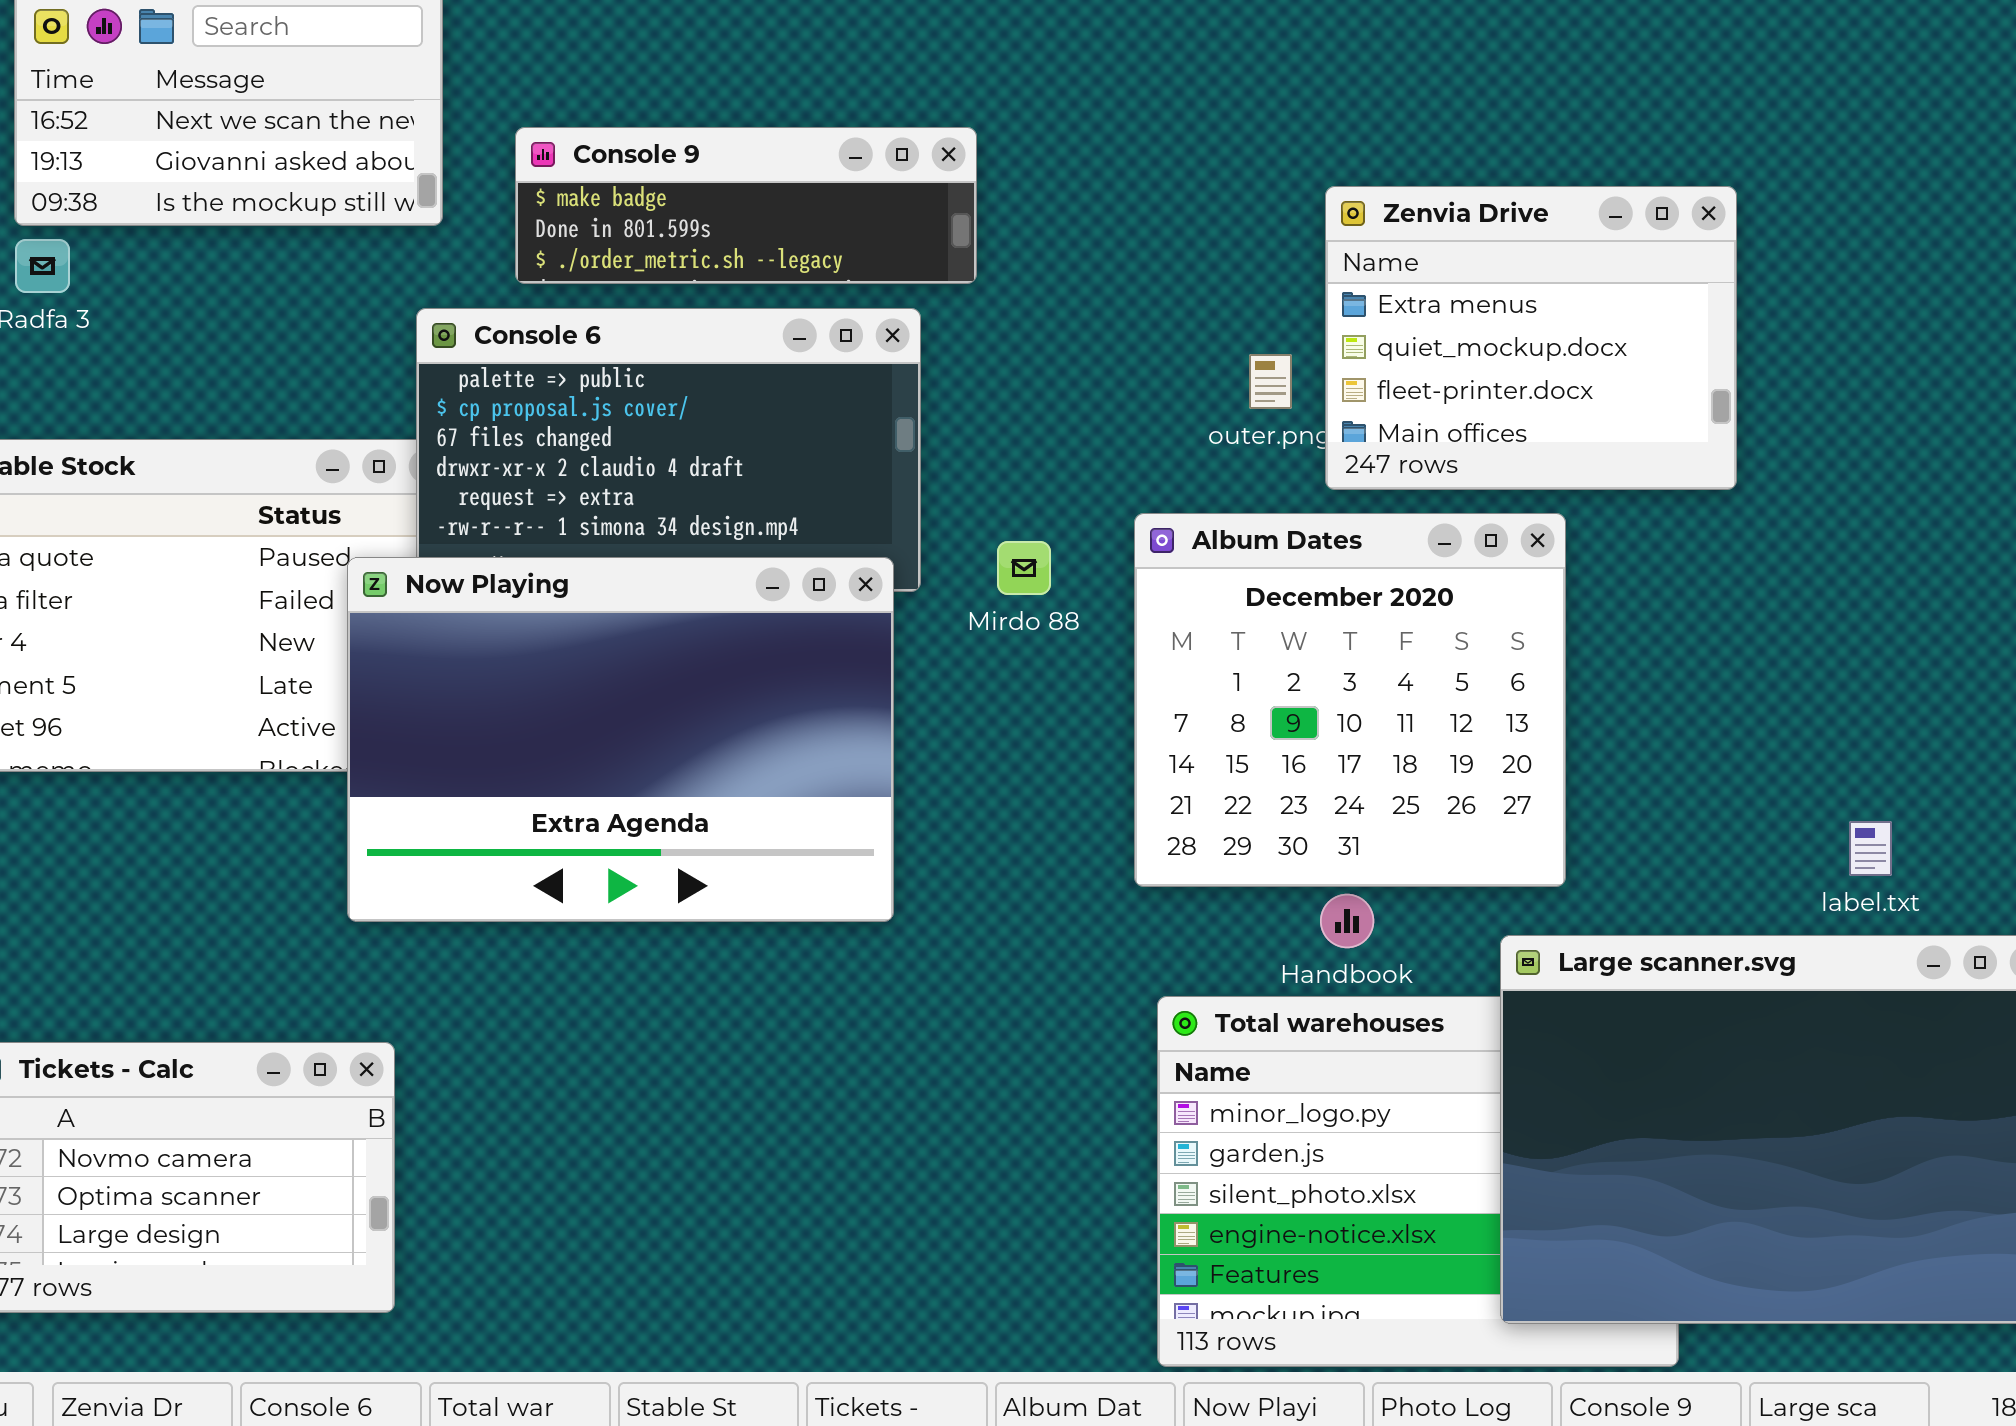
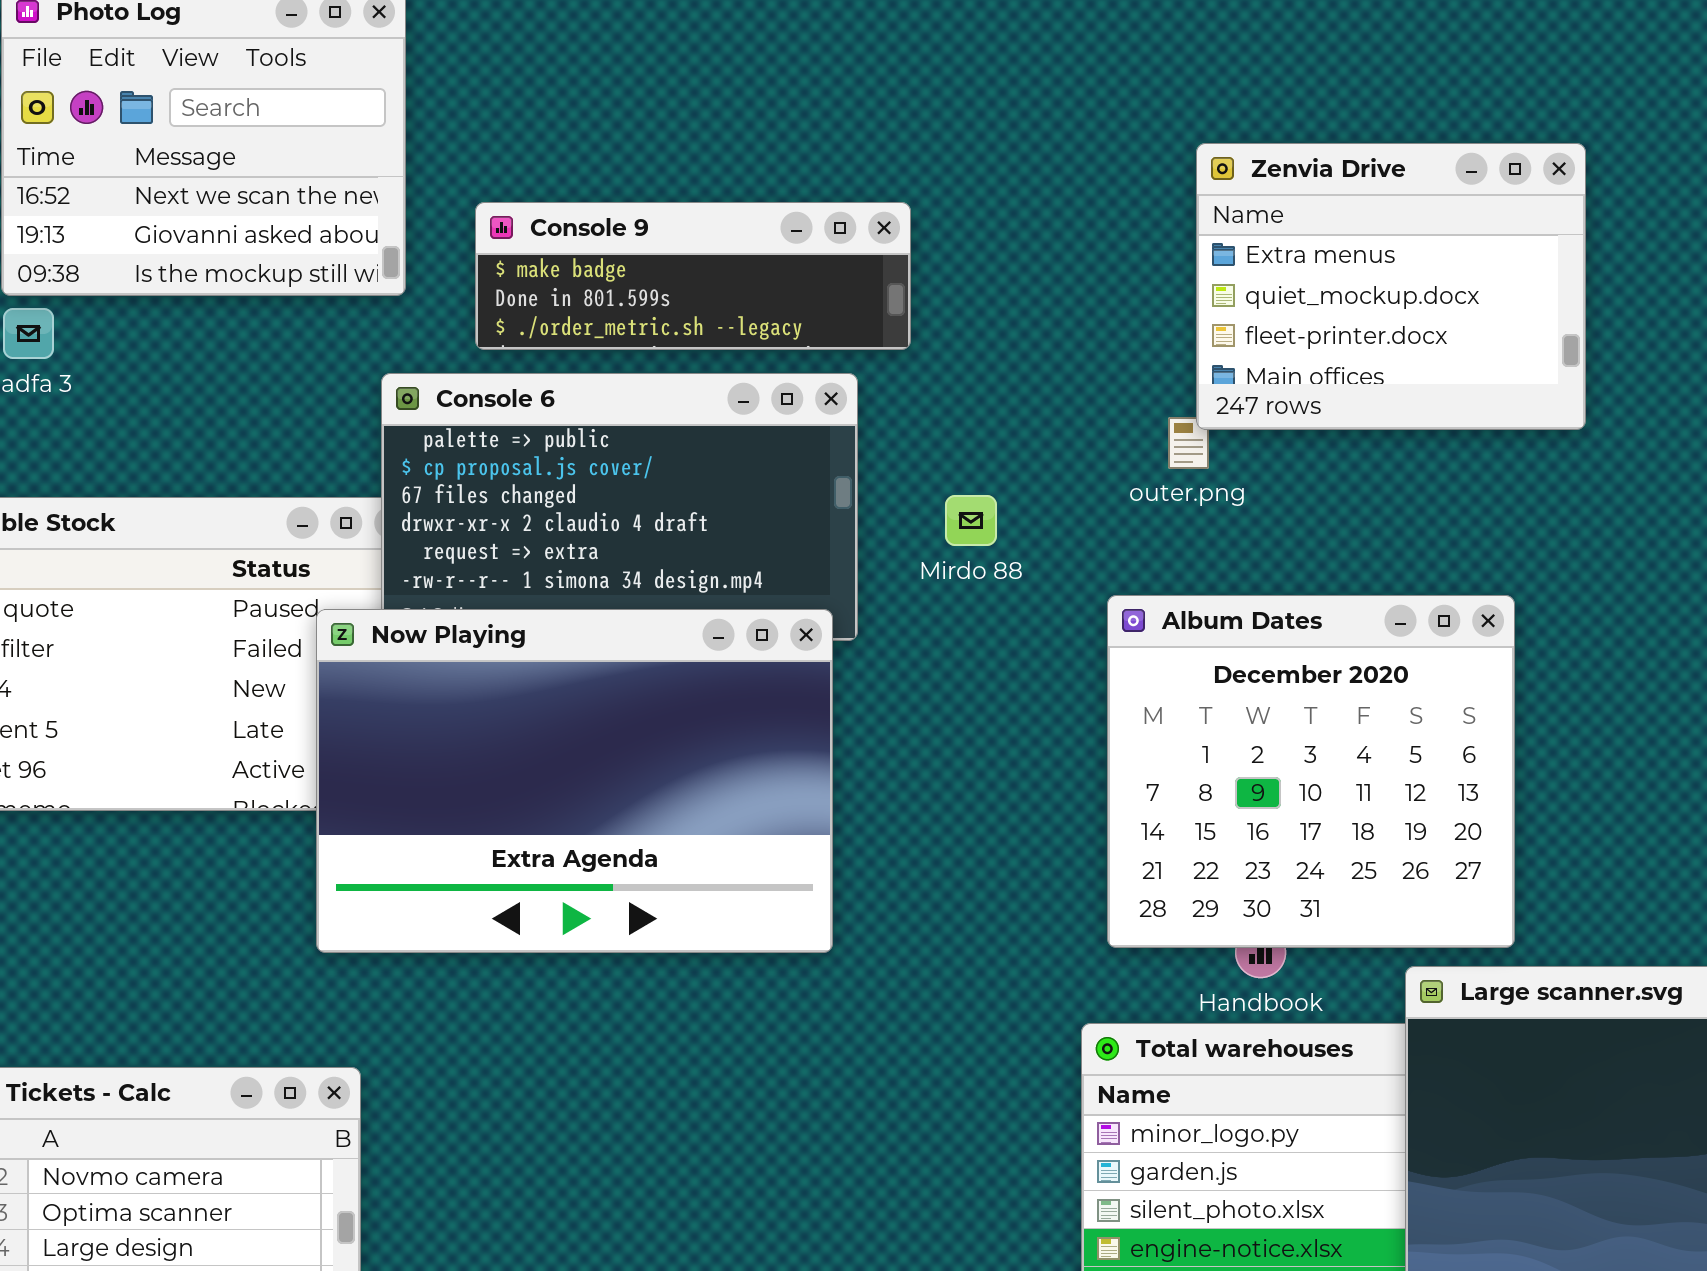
Zenvia Drive: [1325,186,1737,490] -> [1196,143,1586,430], moved
Album Dates: [1134,513,1566,887] -> [1107,595,1515,948], moved
Mirdo 88: [997,541,1051,595] -> [945,495,997,546], moved

